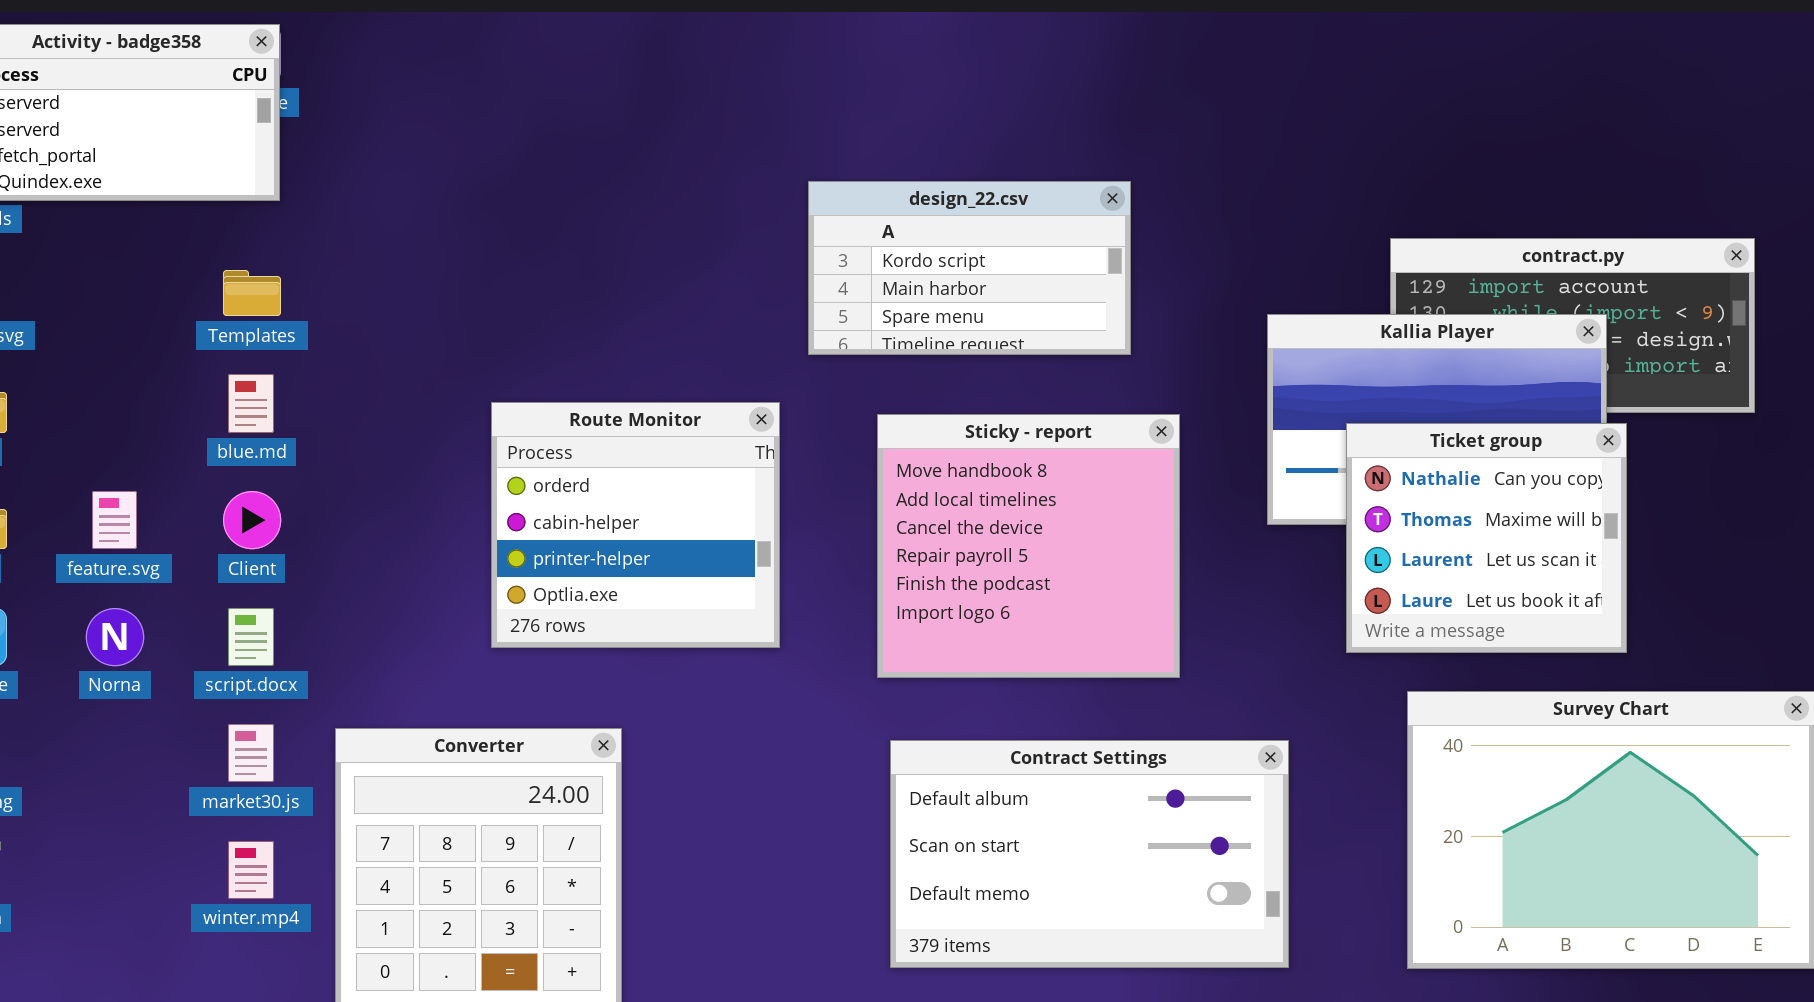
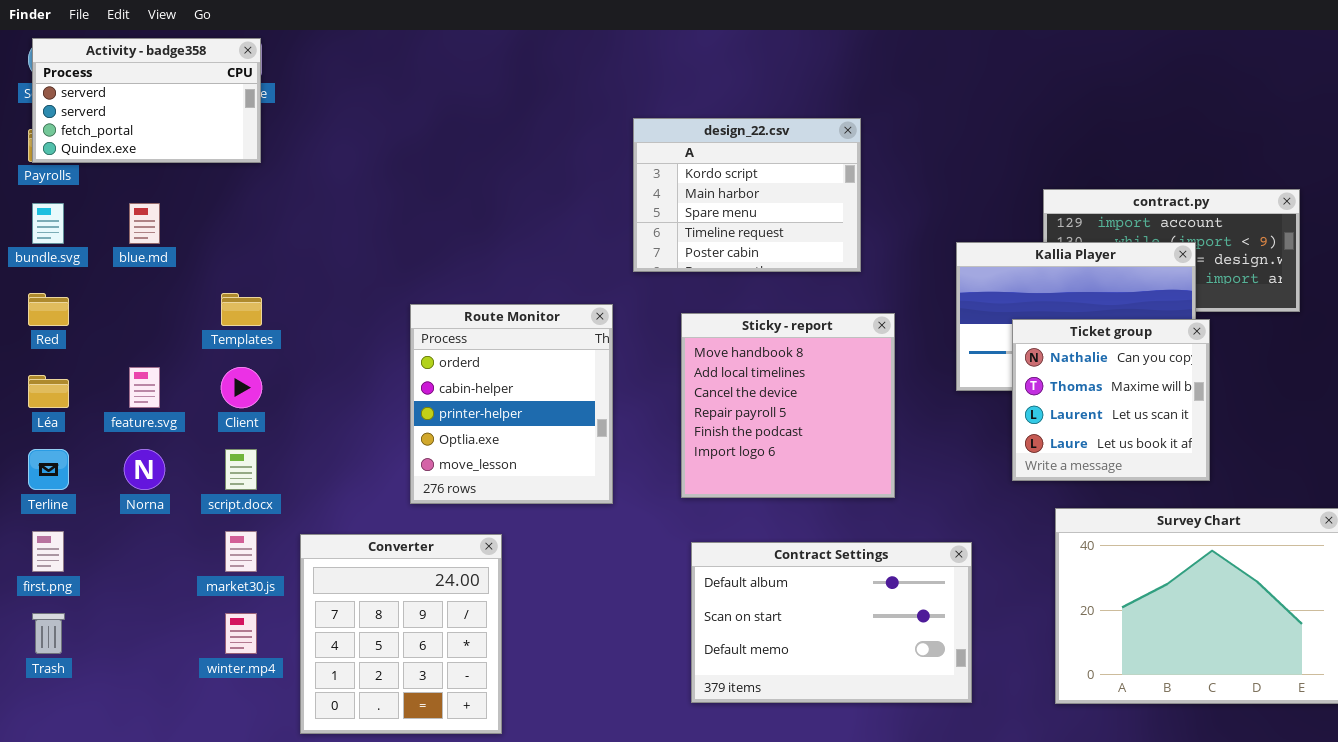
design_22.csv: [808,181,1131,355] -> [633,118,861,272], resized
Templates: [223,270,281,316] -> [221,293,262,326], moved
blue.md: [228,374,274,433] -> [129,203,160,244], moved
Route Monitor: [491,402,780,648] -> [410,304,613,504], resized

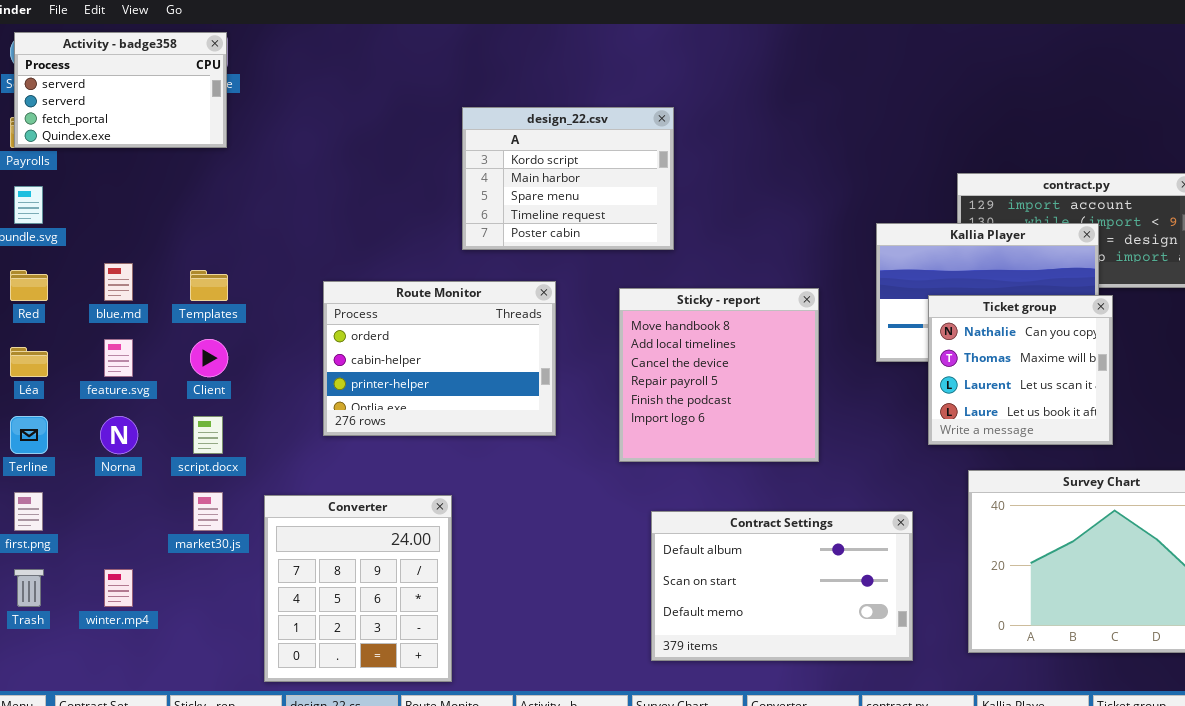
design_22.csv: [633,118,861,272] -> [462,107,674,250], moved
blue.md: [129,203,160,244] -> [104,263,133,301], moved
Route Monitor: [410,304,613,504] -> [323,281,556,436], resized
Contract Settings: [691,542,972,703] -> [651,511,913,661], moved
winter.mp4: [225,613,257,654] -> [104,569,133,607], moved

